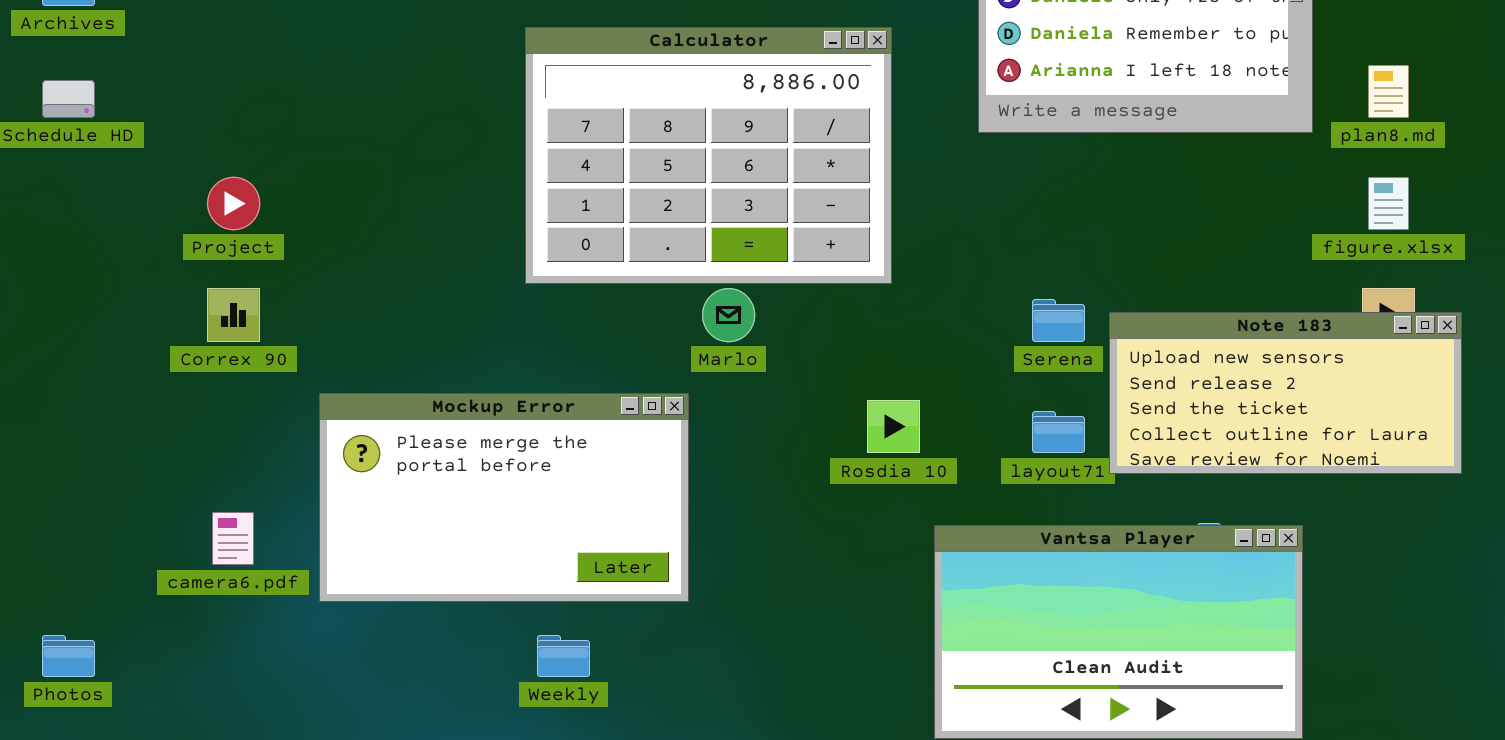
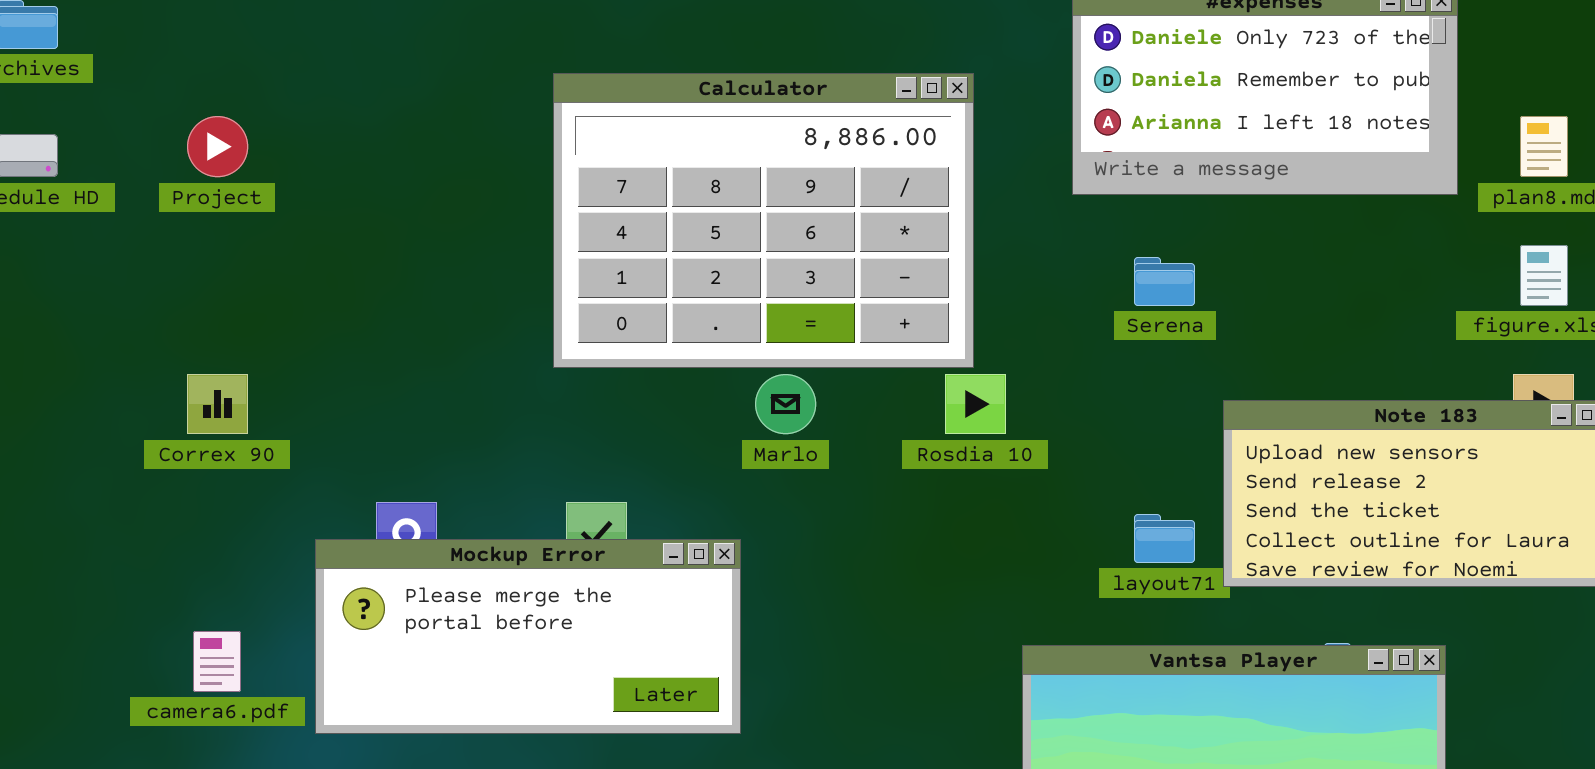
Project: [207,177,260,230] -> [187,116,248,177], moved
Serena: [1032,299,1085,342] -> [1134,257,1195,306], moved
Mockup Error: [319,393,689,602] -> [315,539,741,734], resized
Rosdia 10: [867,400,920,453] -> [945,374,1006,434], moved

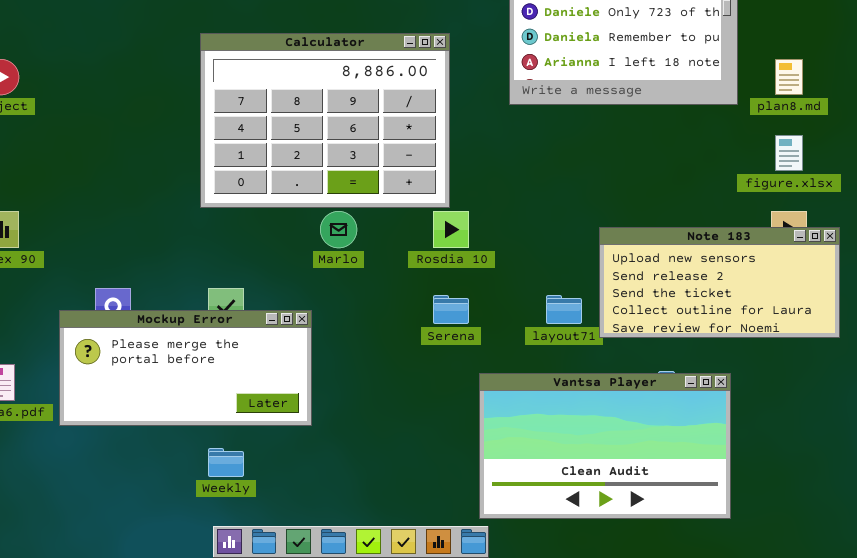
Serena: [1134,257,1195,306] -> [433,295,469,324], moved

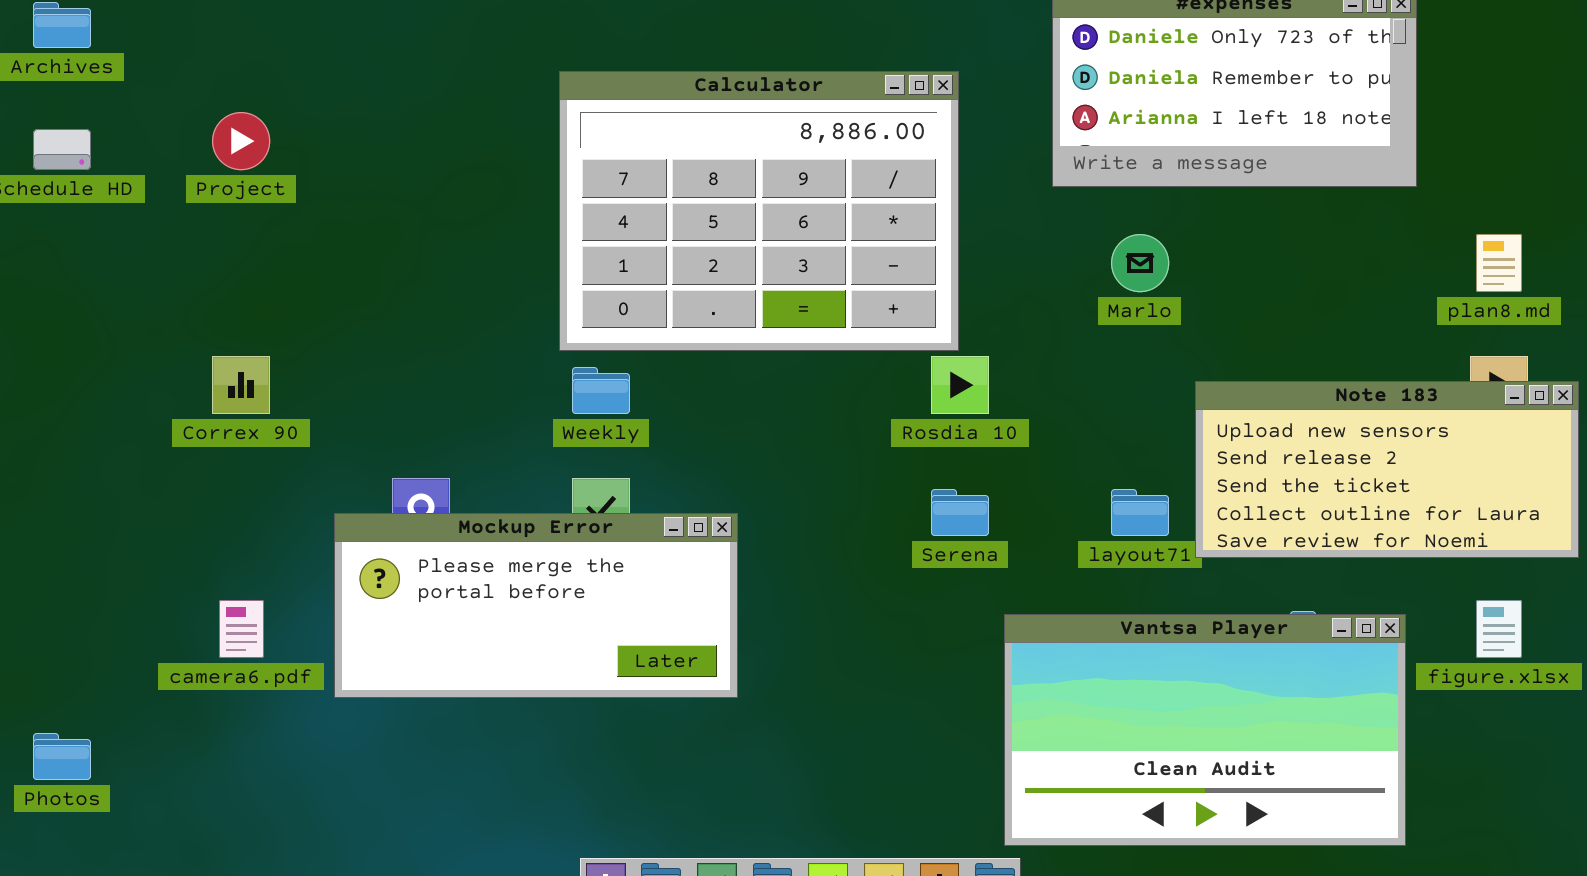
plan8.md: [775,59,803,95] -> [1476,234,1522,292], moved
figure.xlsx: [775,135,803,171] -> [1476,600,1522,658], moved
Marlo: [320,211,357,248] -> [1111,234,1169,292], moved
Weekly: [208,448,244,477] -> [572,367,630,414], moved

